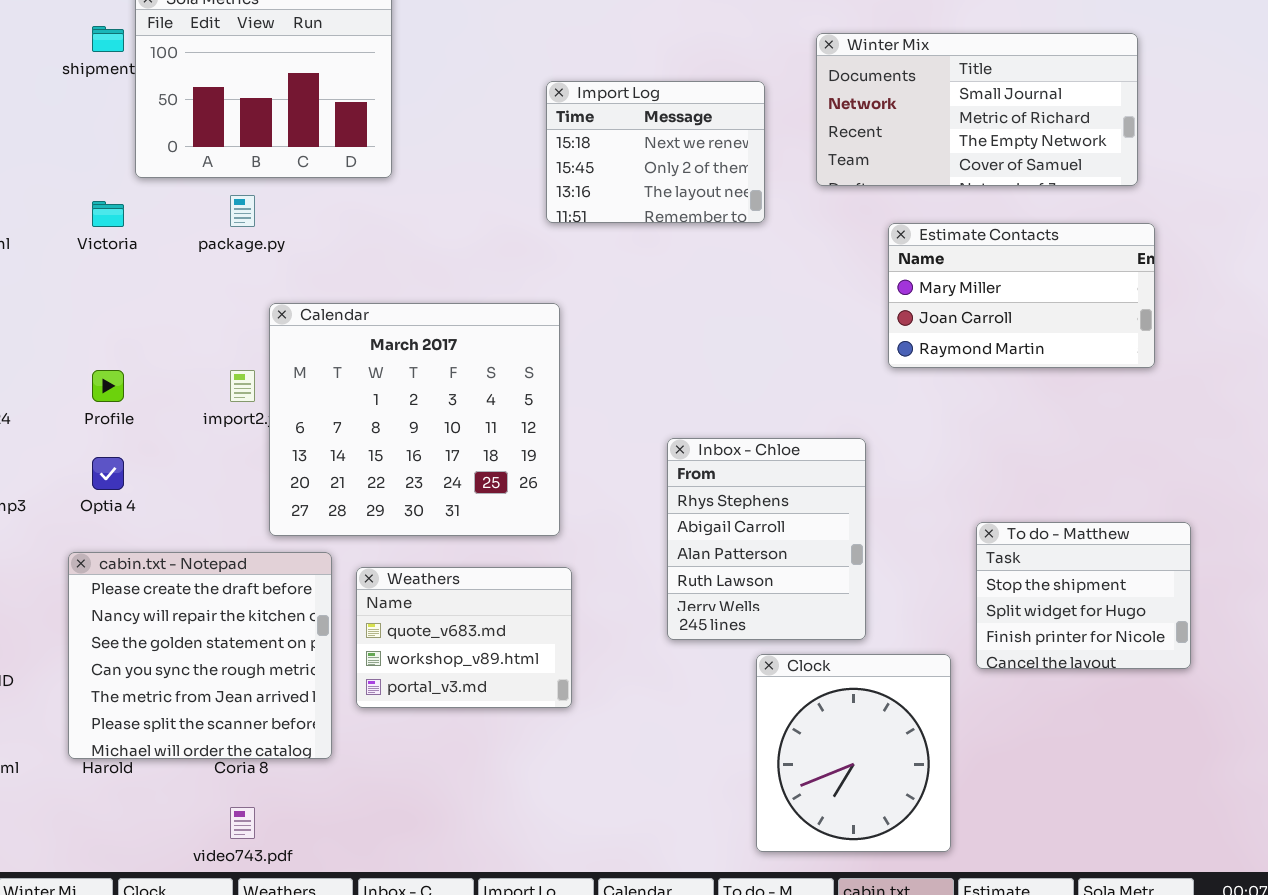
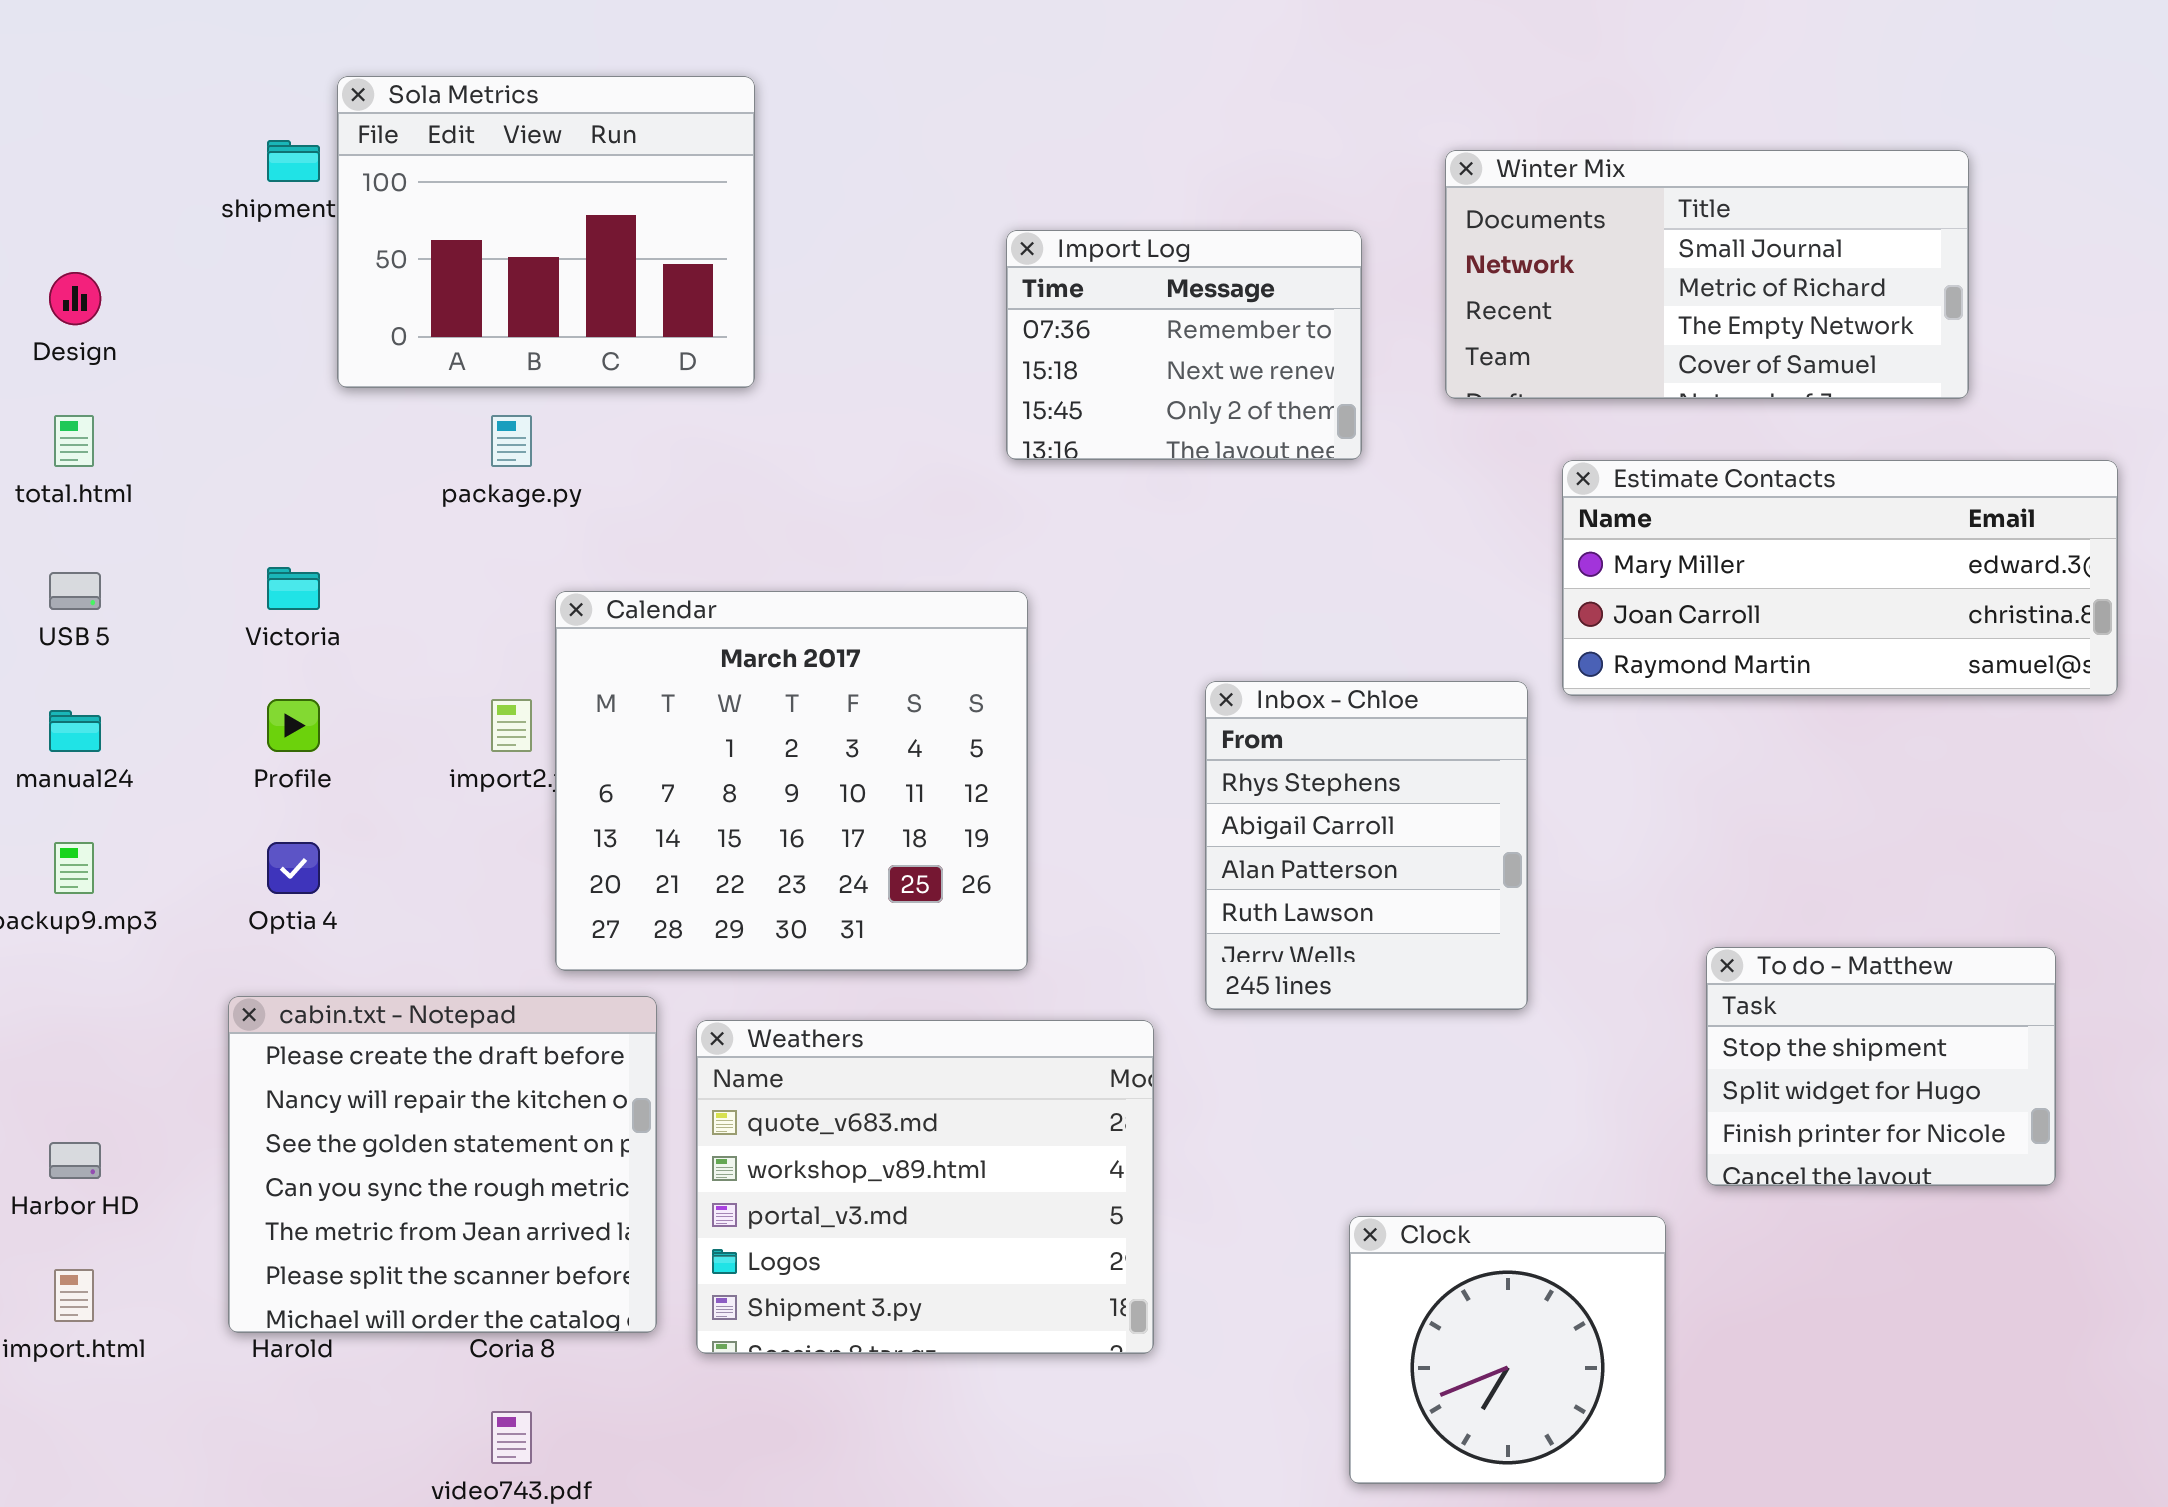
Import Log: [546,81,765,223] -> [1006,230,1362,460], scrolled up 1 row
Victoria: [92,201,124,227] -> [267,567,320,610], moved
Estimate Contacts: [888,223,1155,368] -> [1562,460,2118,696], resized
Inbox - Chloe: [667,438,866,640] -> [1205,681,1528,1010], moved
Weathers: [356,567,572,708] -> [696,1020,1154,1354], resized
Clock: [756,654,951,852] -> [1349,1216,1666,1484], resized

